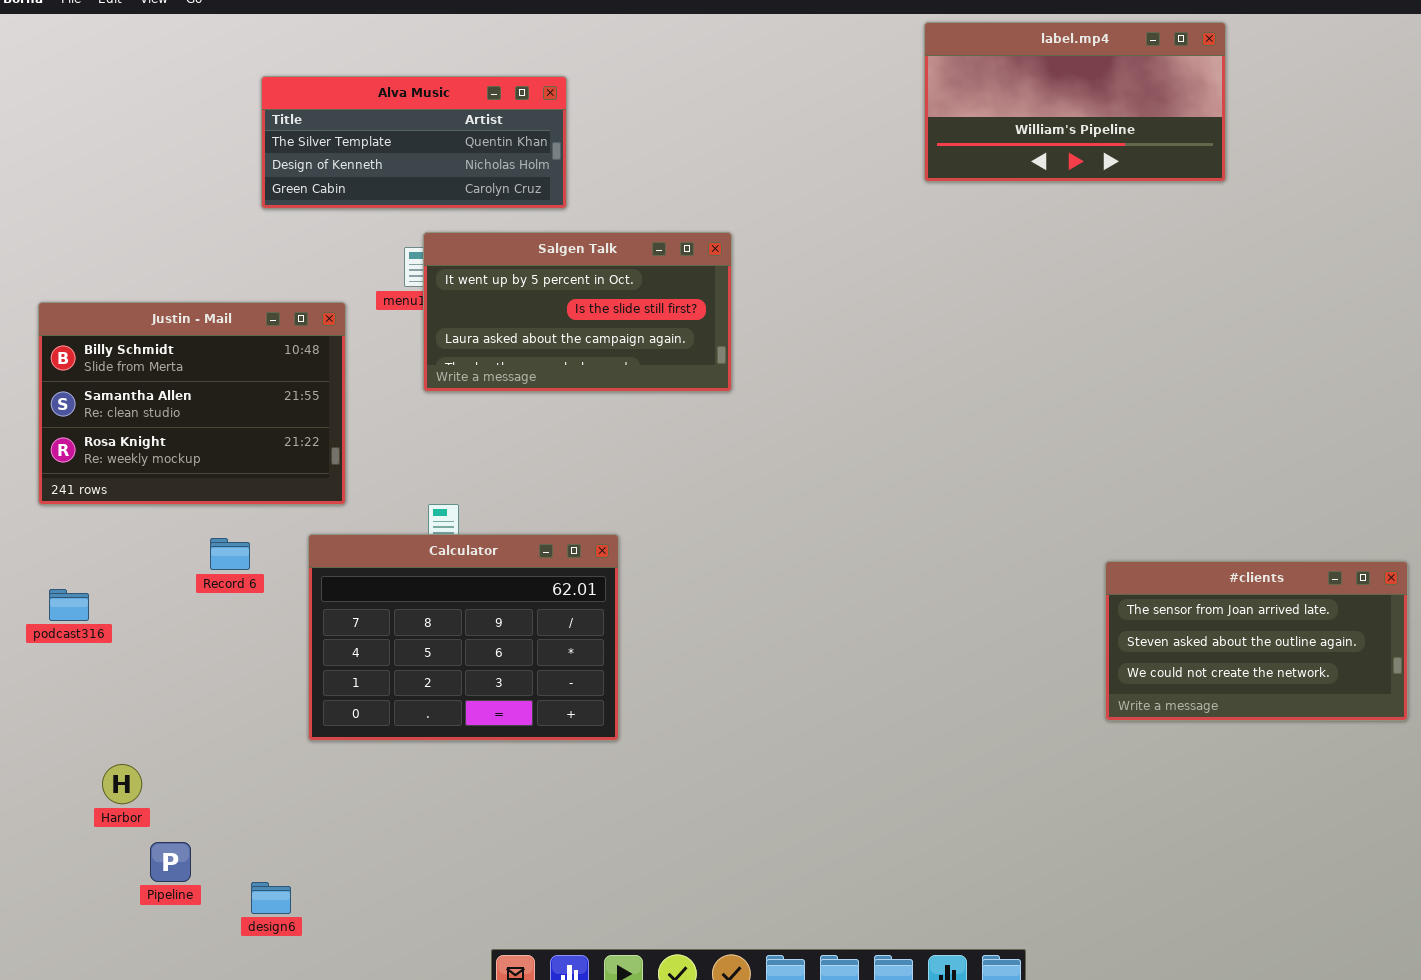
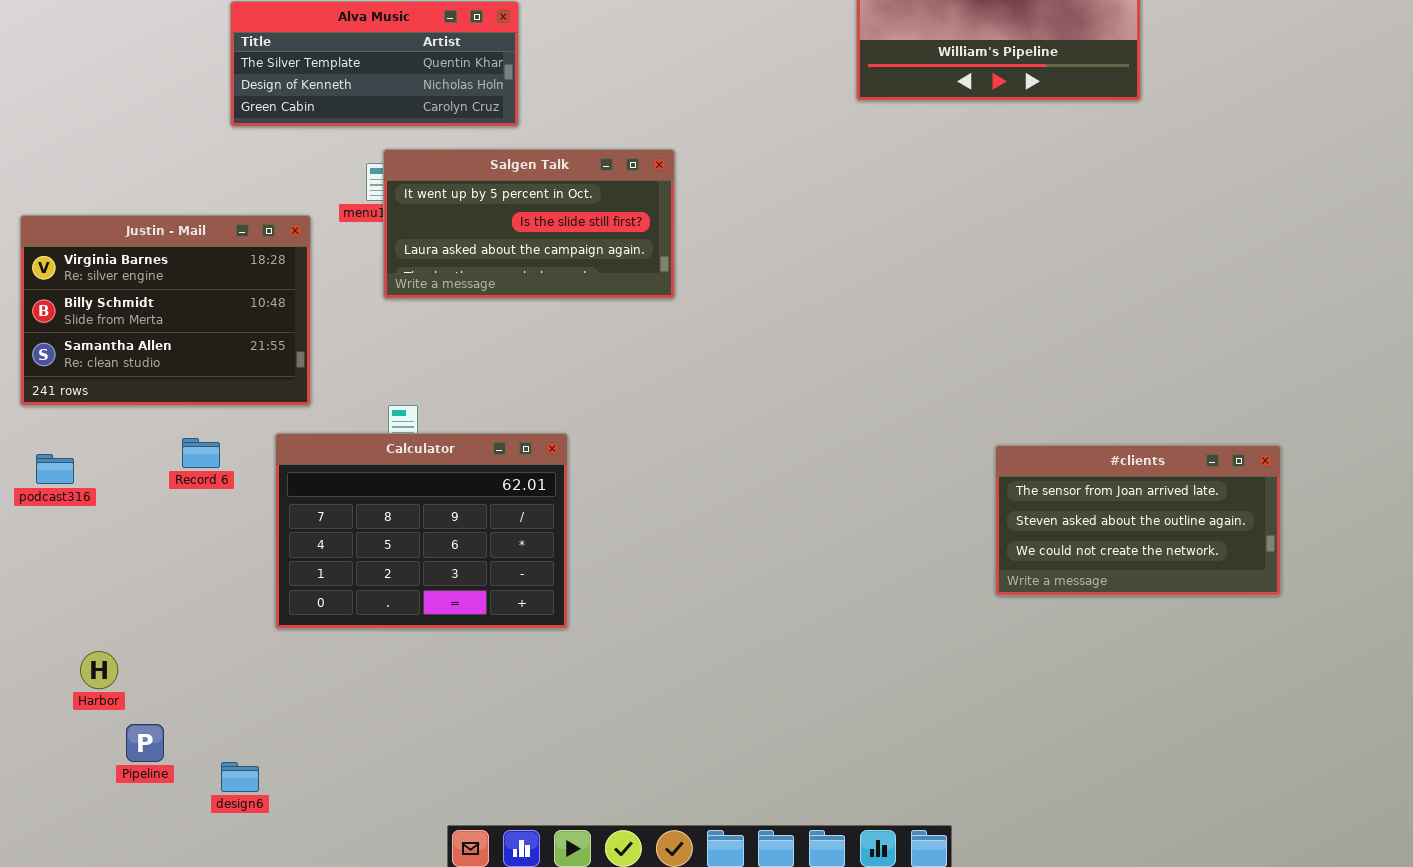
Justin - Mail: [38,302,346,505] -> [20,215,311,406], scrolled up 1 row
#clients: [1105,561,1408,721] -> [995,445,1281,596], moved
podcast316: [49,589,89,621] -> [36,454,74,484], moved

